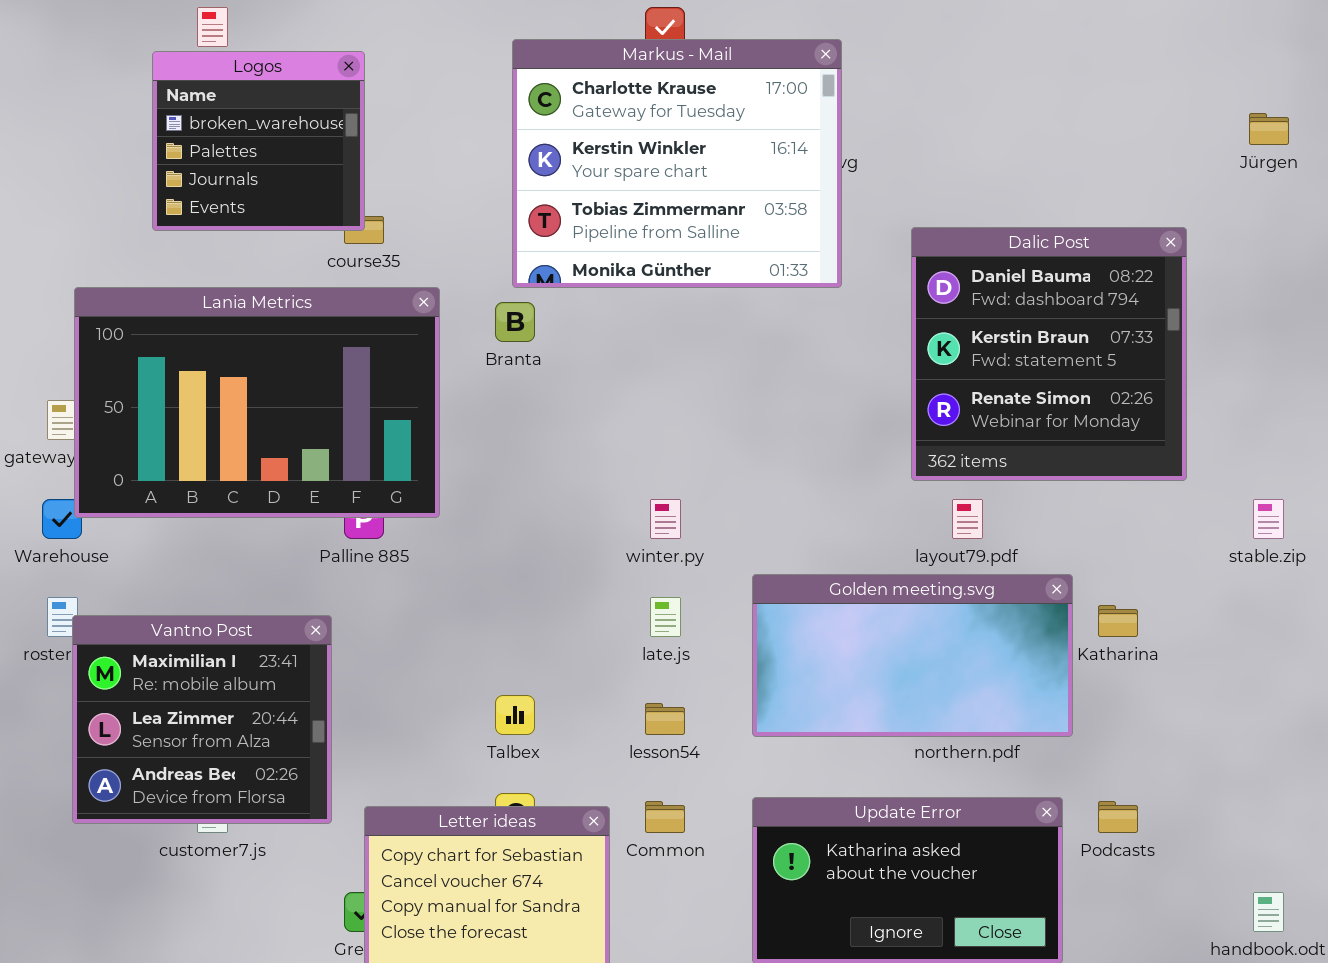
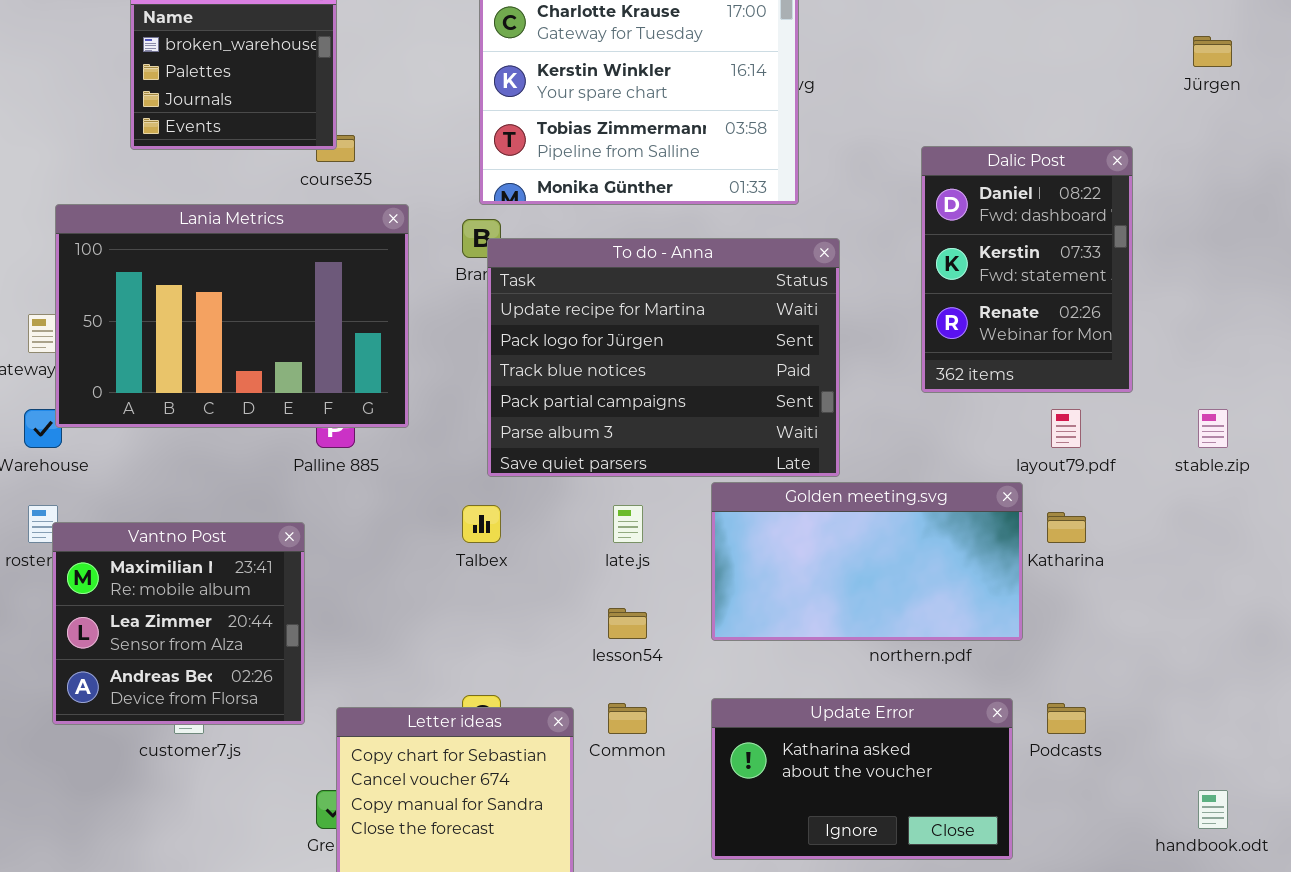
Dalic Post: [911,227,1187,481] -> [921,146,1133,393], resized
To do - Anna: none -> [487,238,840,477], opened
layout79.pdf: [952,499,983,539] -> [1051,409,1081,448], moved
Talbex: [495,695,535,735] -> [462,505,501,543], moved

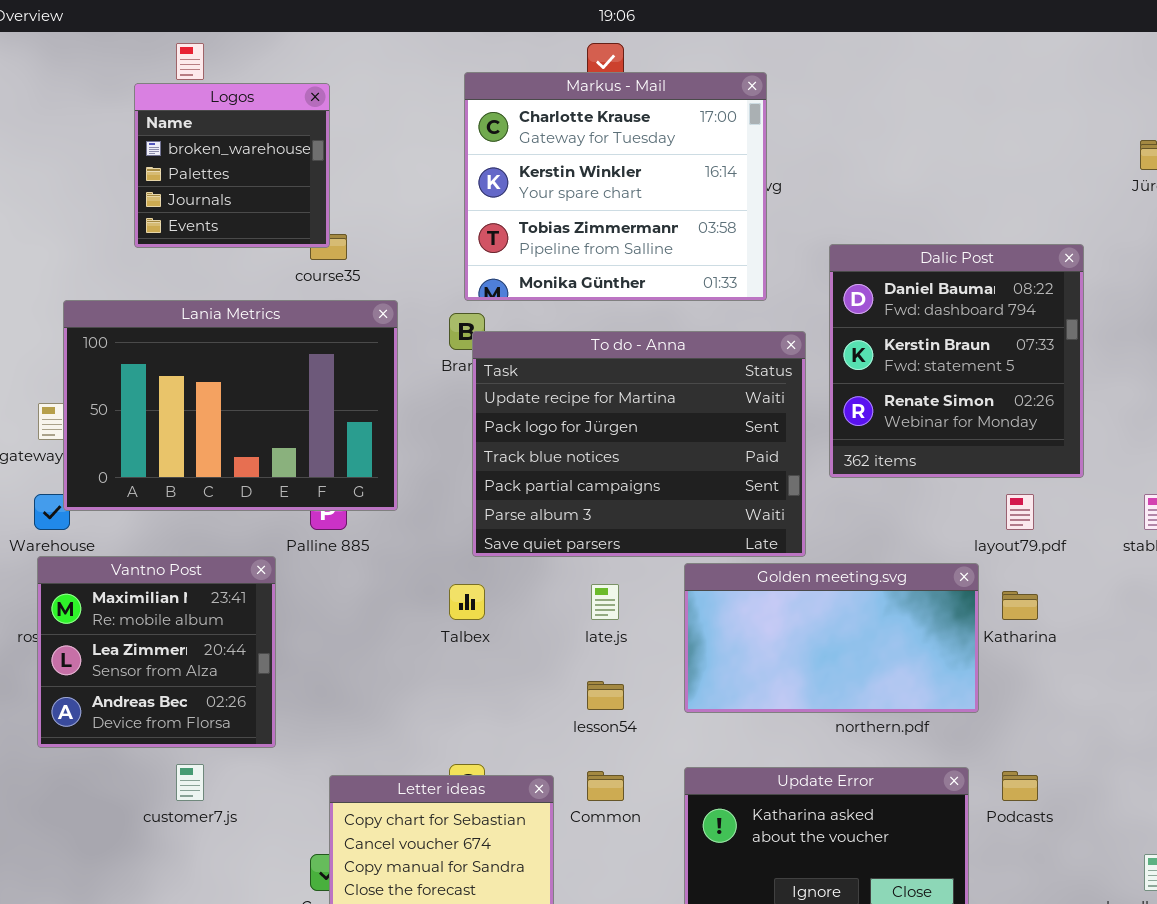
Dalic Post: [921,146,1133,393] -> [829,244,1084,478], resized
Vantno Post: [52,522,305,725] -> [37,556,276,748], moved

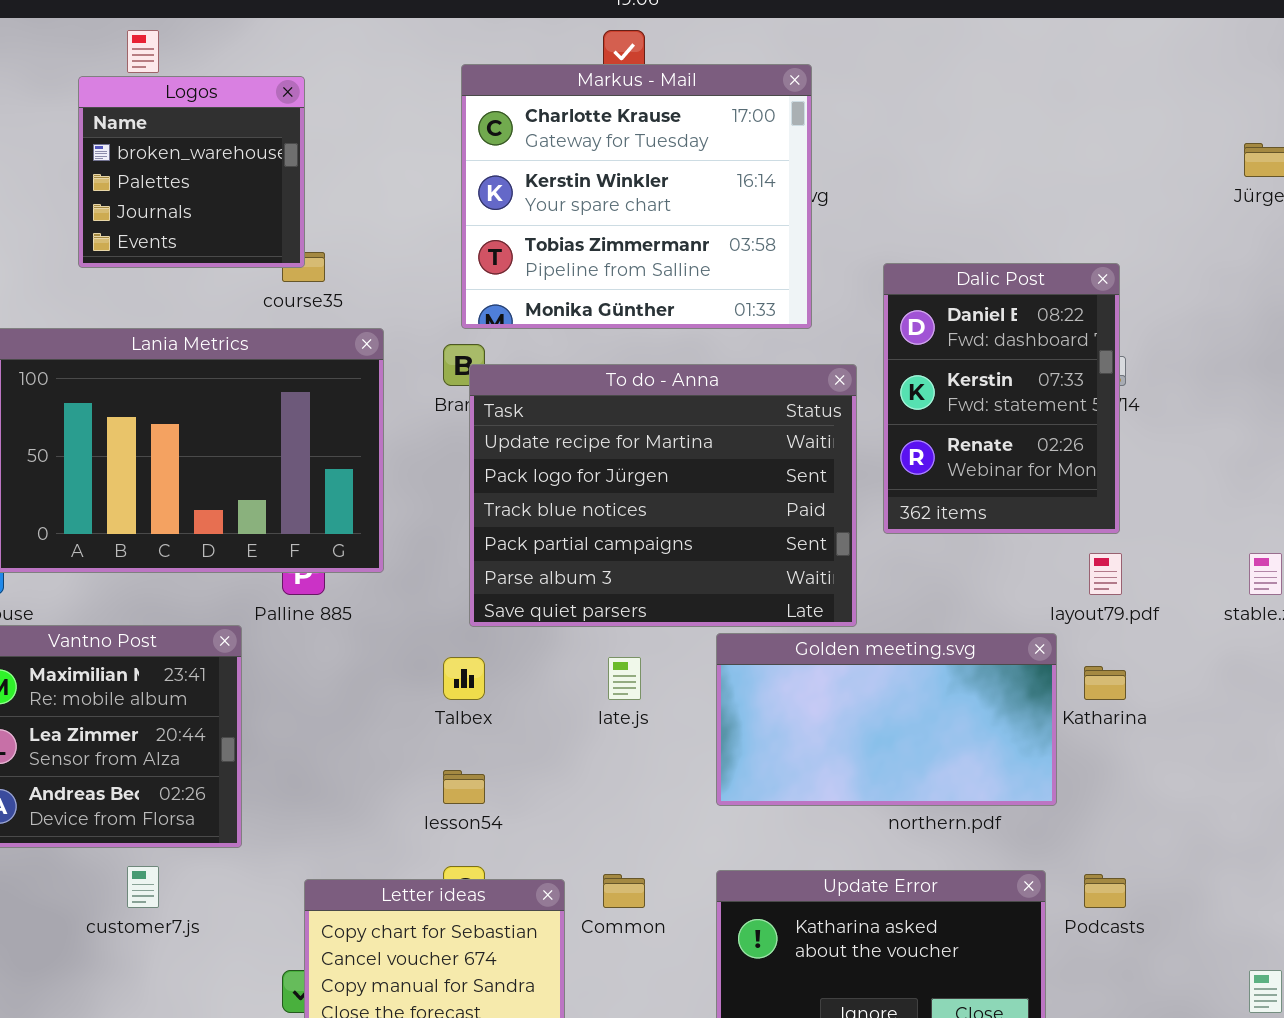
Dalic Post: [829,244,1084,478] -> [883,263,1120,534], resized
lesson54: [587,681,624,710] -> [443,770,485,804], moved

